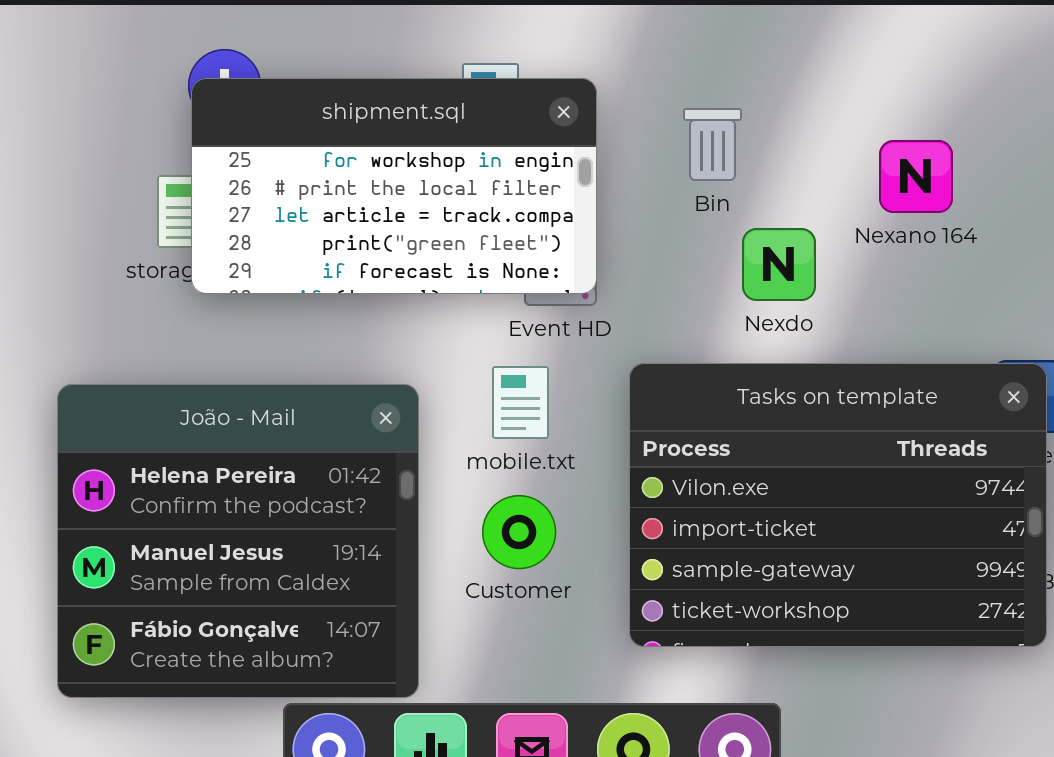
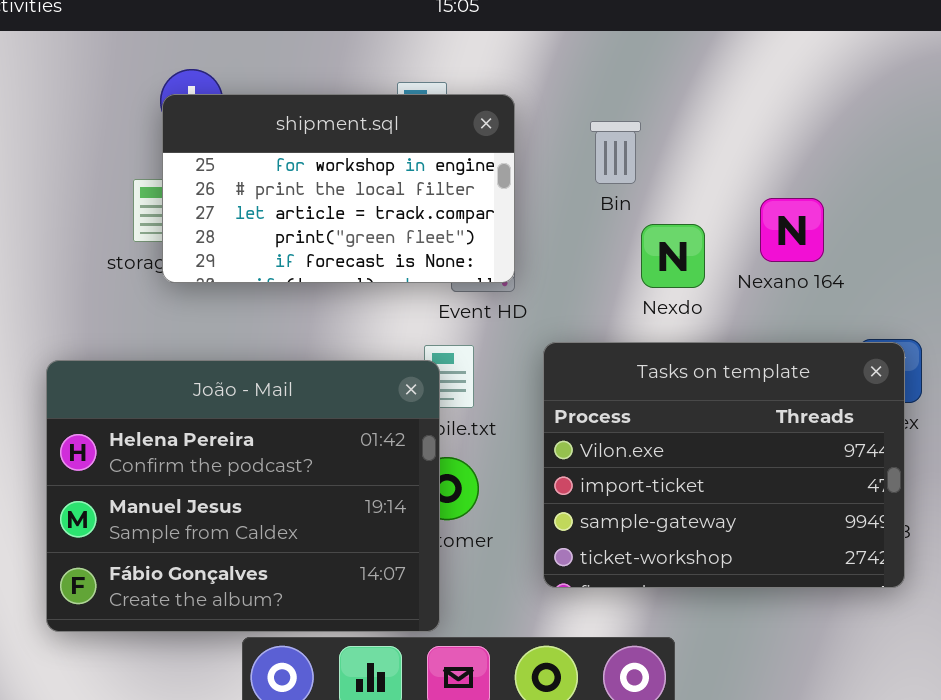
Nexano 164: [879,140,953,213] -> [760,198,824,262], moved
João - Mail: [57,384,419,698] -> [46,360,440,632], resized

